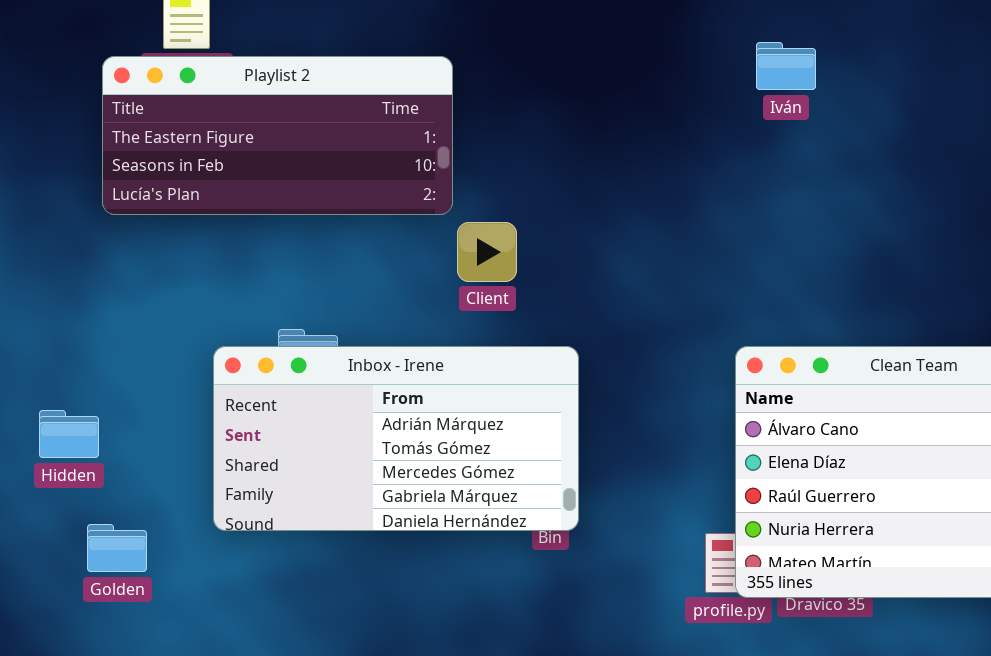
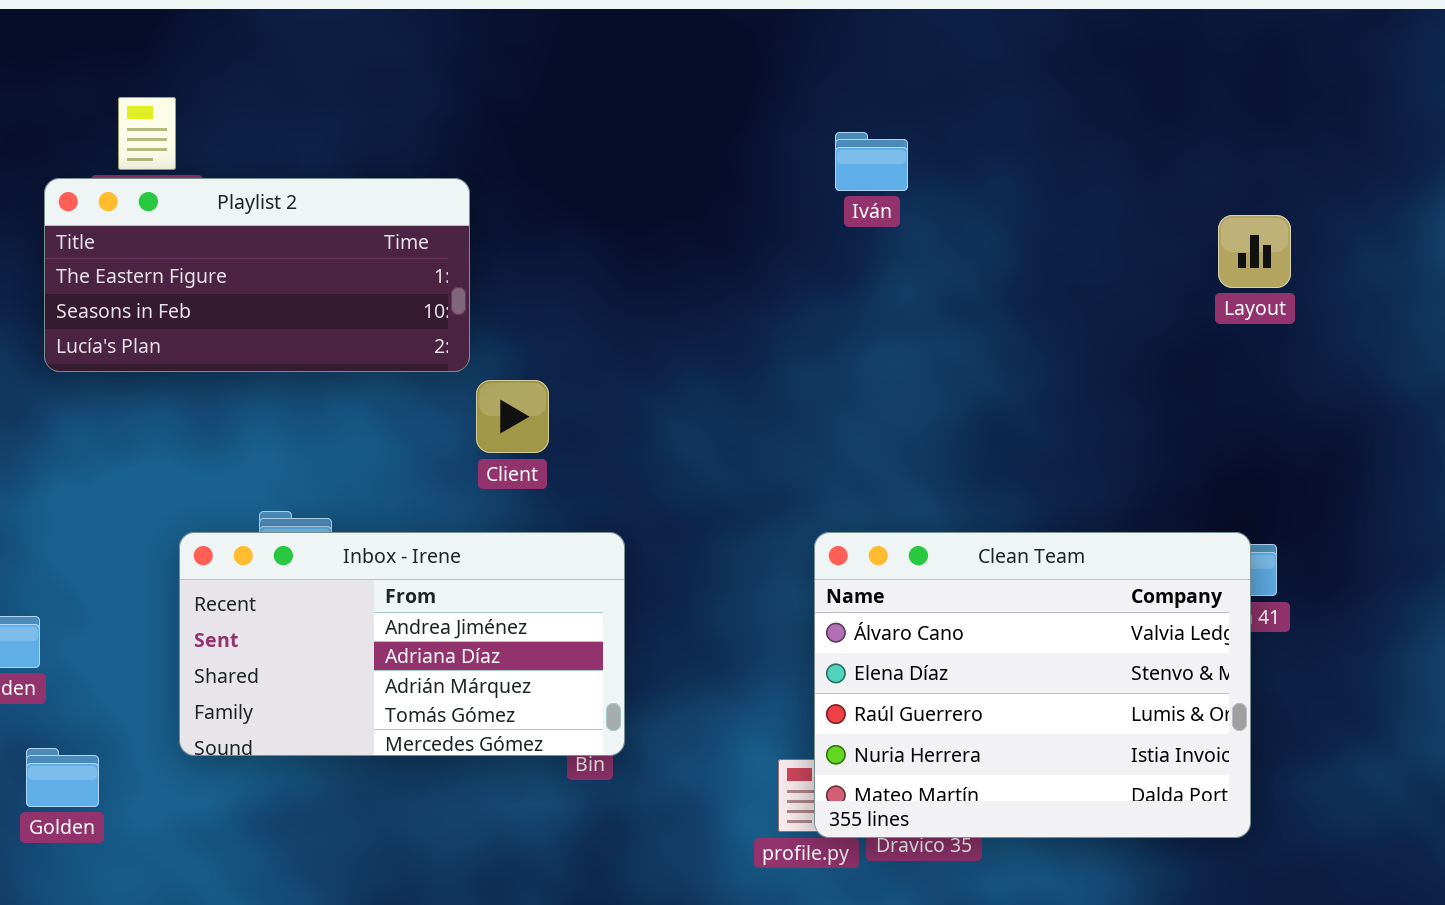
Iván: [756,42,816,90] -> [835,132,908,191], moved
Inbox - Irene: [213,346,579,531] -> [179,532,625,756], scrolled up 2 rows

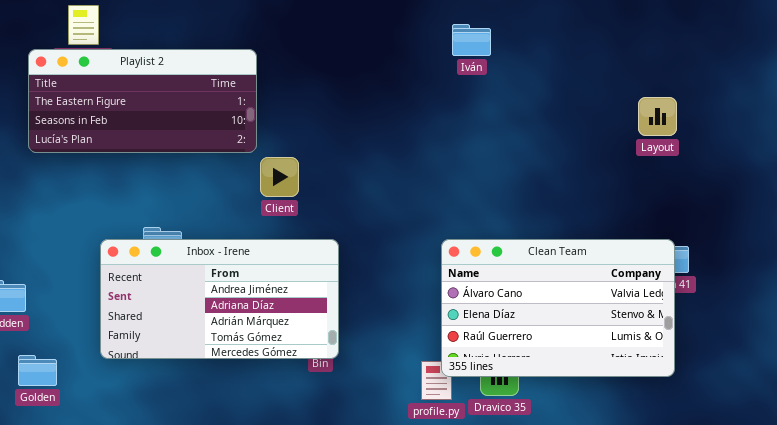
Layout: [1218,215,1291,288] -> [638,97,677,136], moved
Clean Team: [814,532,1251,838] -> [441,239,675,377], resized

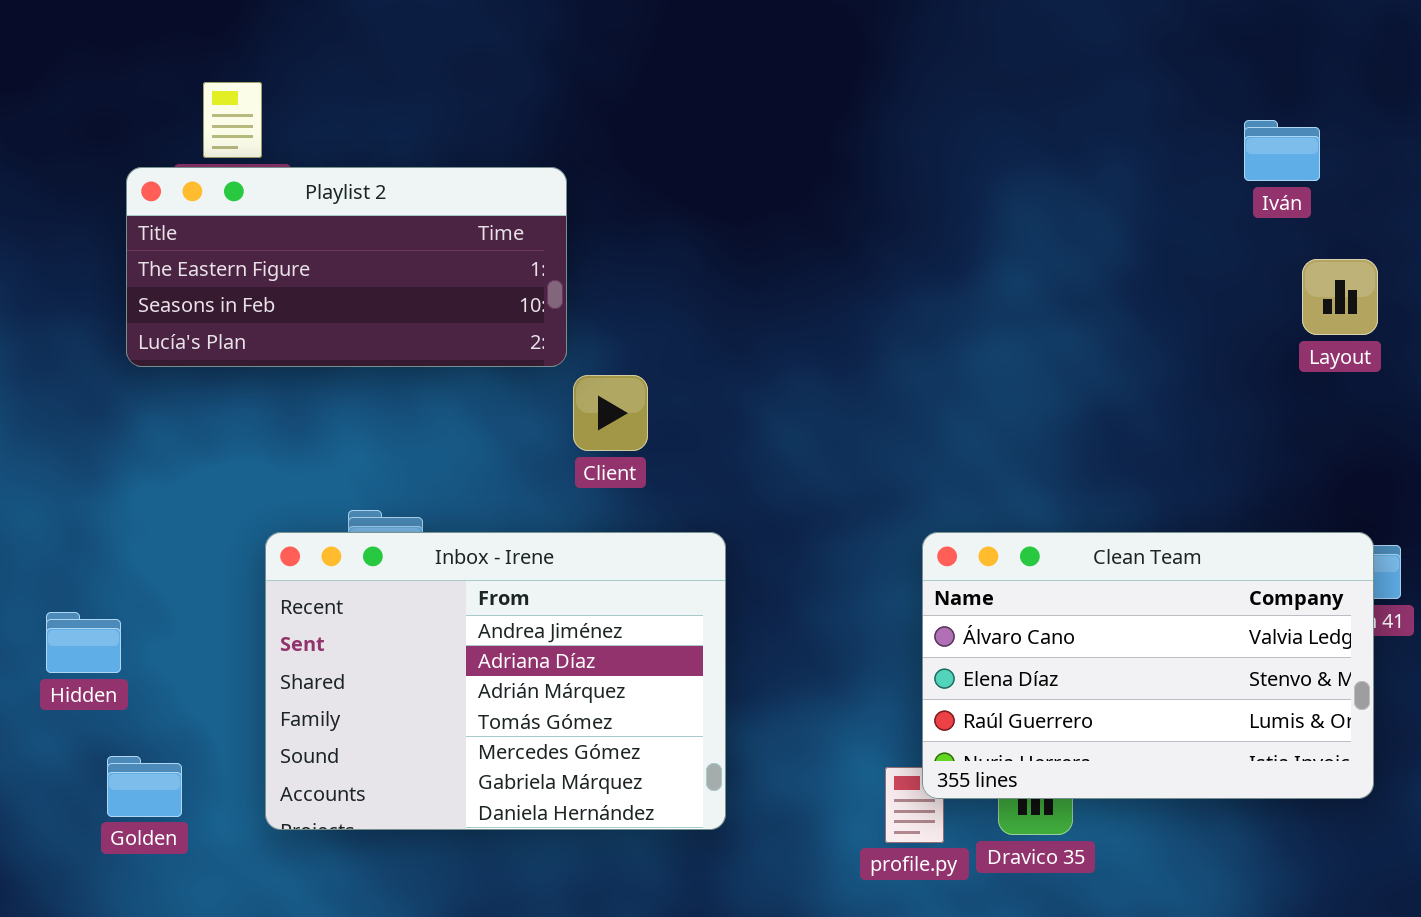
Iván: [452,24,491,56] -> [1244,120,1320,181], moved
Inbox - Irene: [100,239,339,359] -> [265,532,726,830], resized

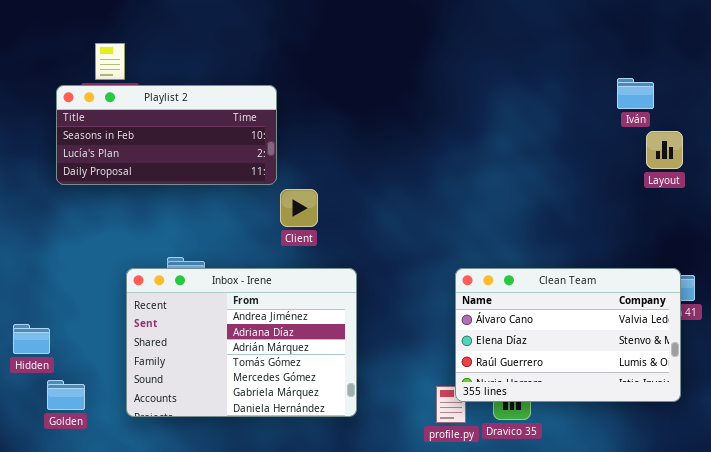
Iván: [1244,120,1320,181] -> [617,78,654,109], moved
Playlist 2: [126,167,567,367] -> [56,85,277,185], scrolled down 1 row
Hidden: [46,612,121,673] -> [13,324,50,354], moved

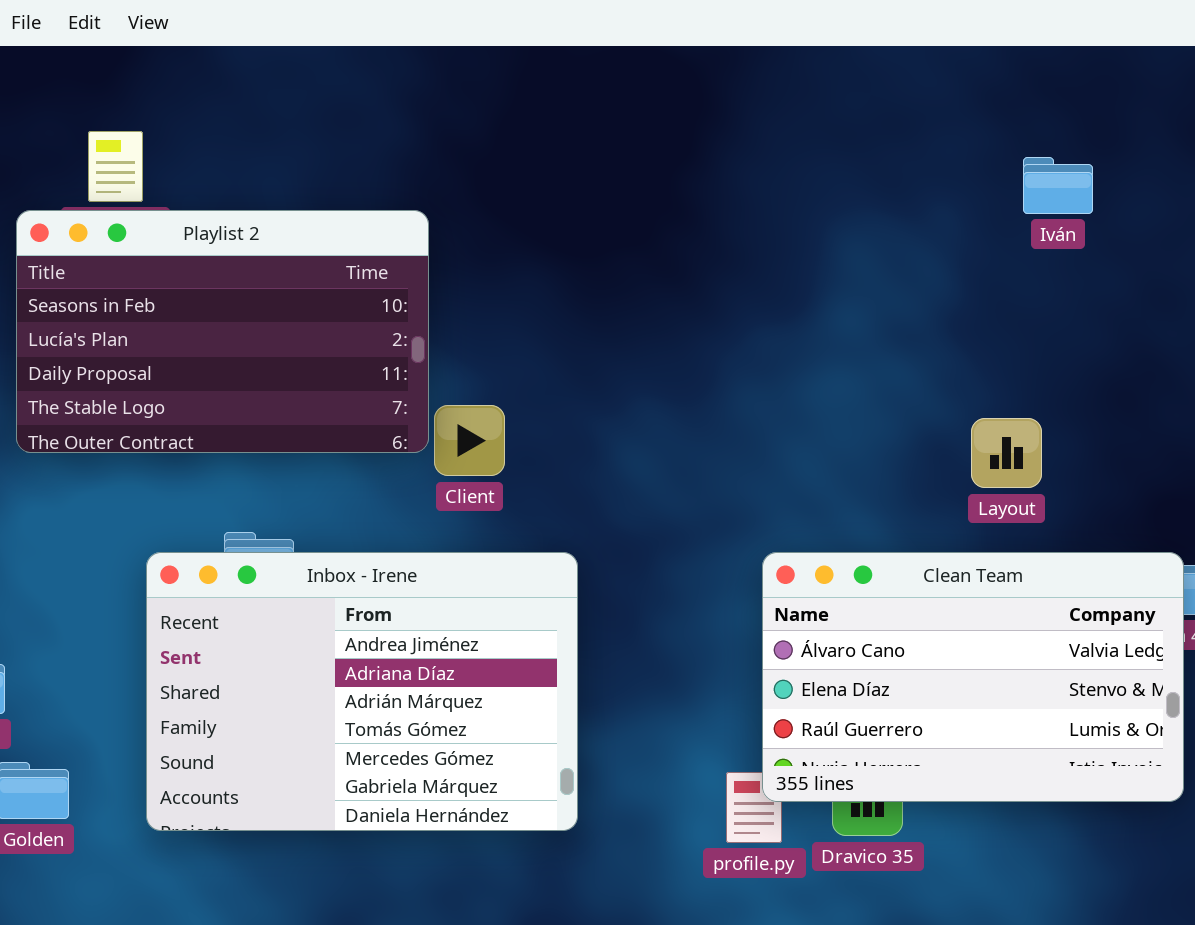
Iván: [617,78,654,109] -> [1023,157,1093,214], moved
Playlist 2: [56,85,277,185] -> [16,210,429,453], resized
Layout: [646,131,683,169] -> [971,418,1042,488], moved

